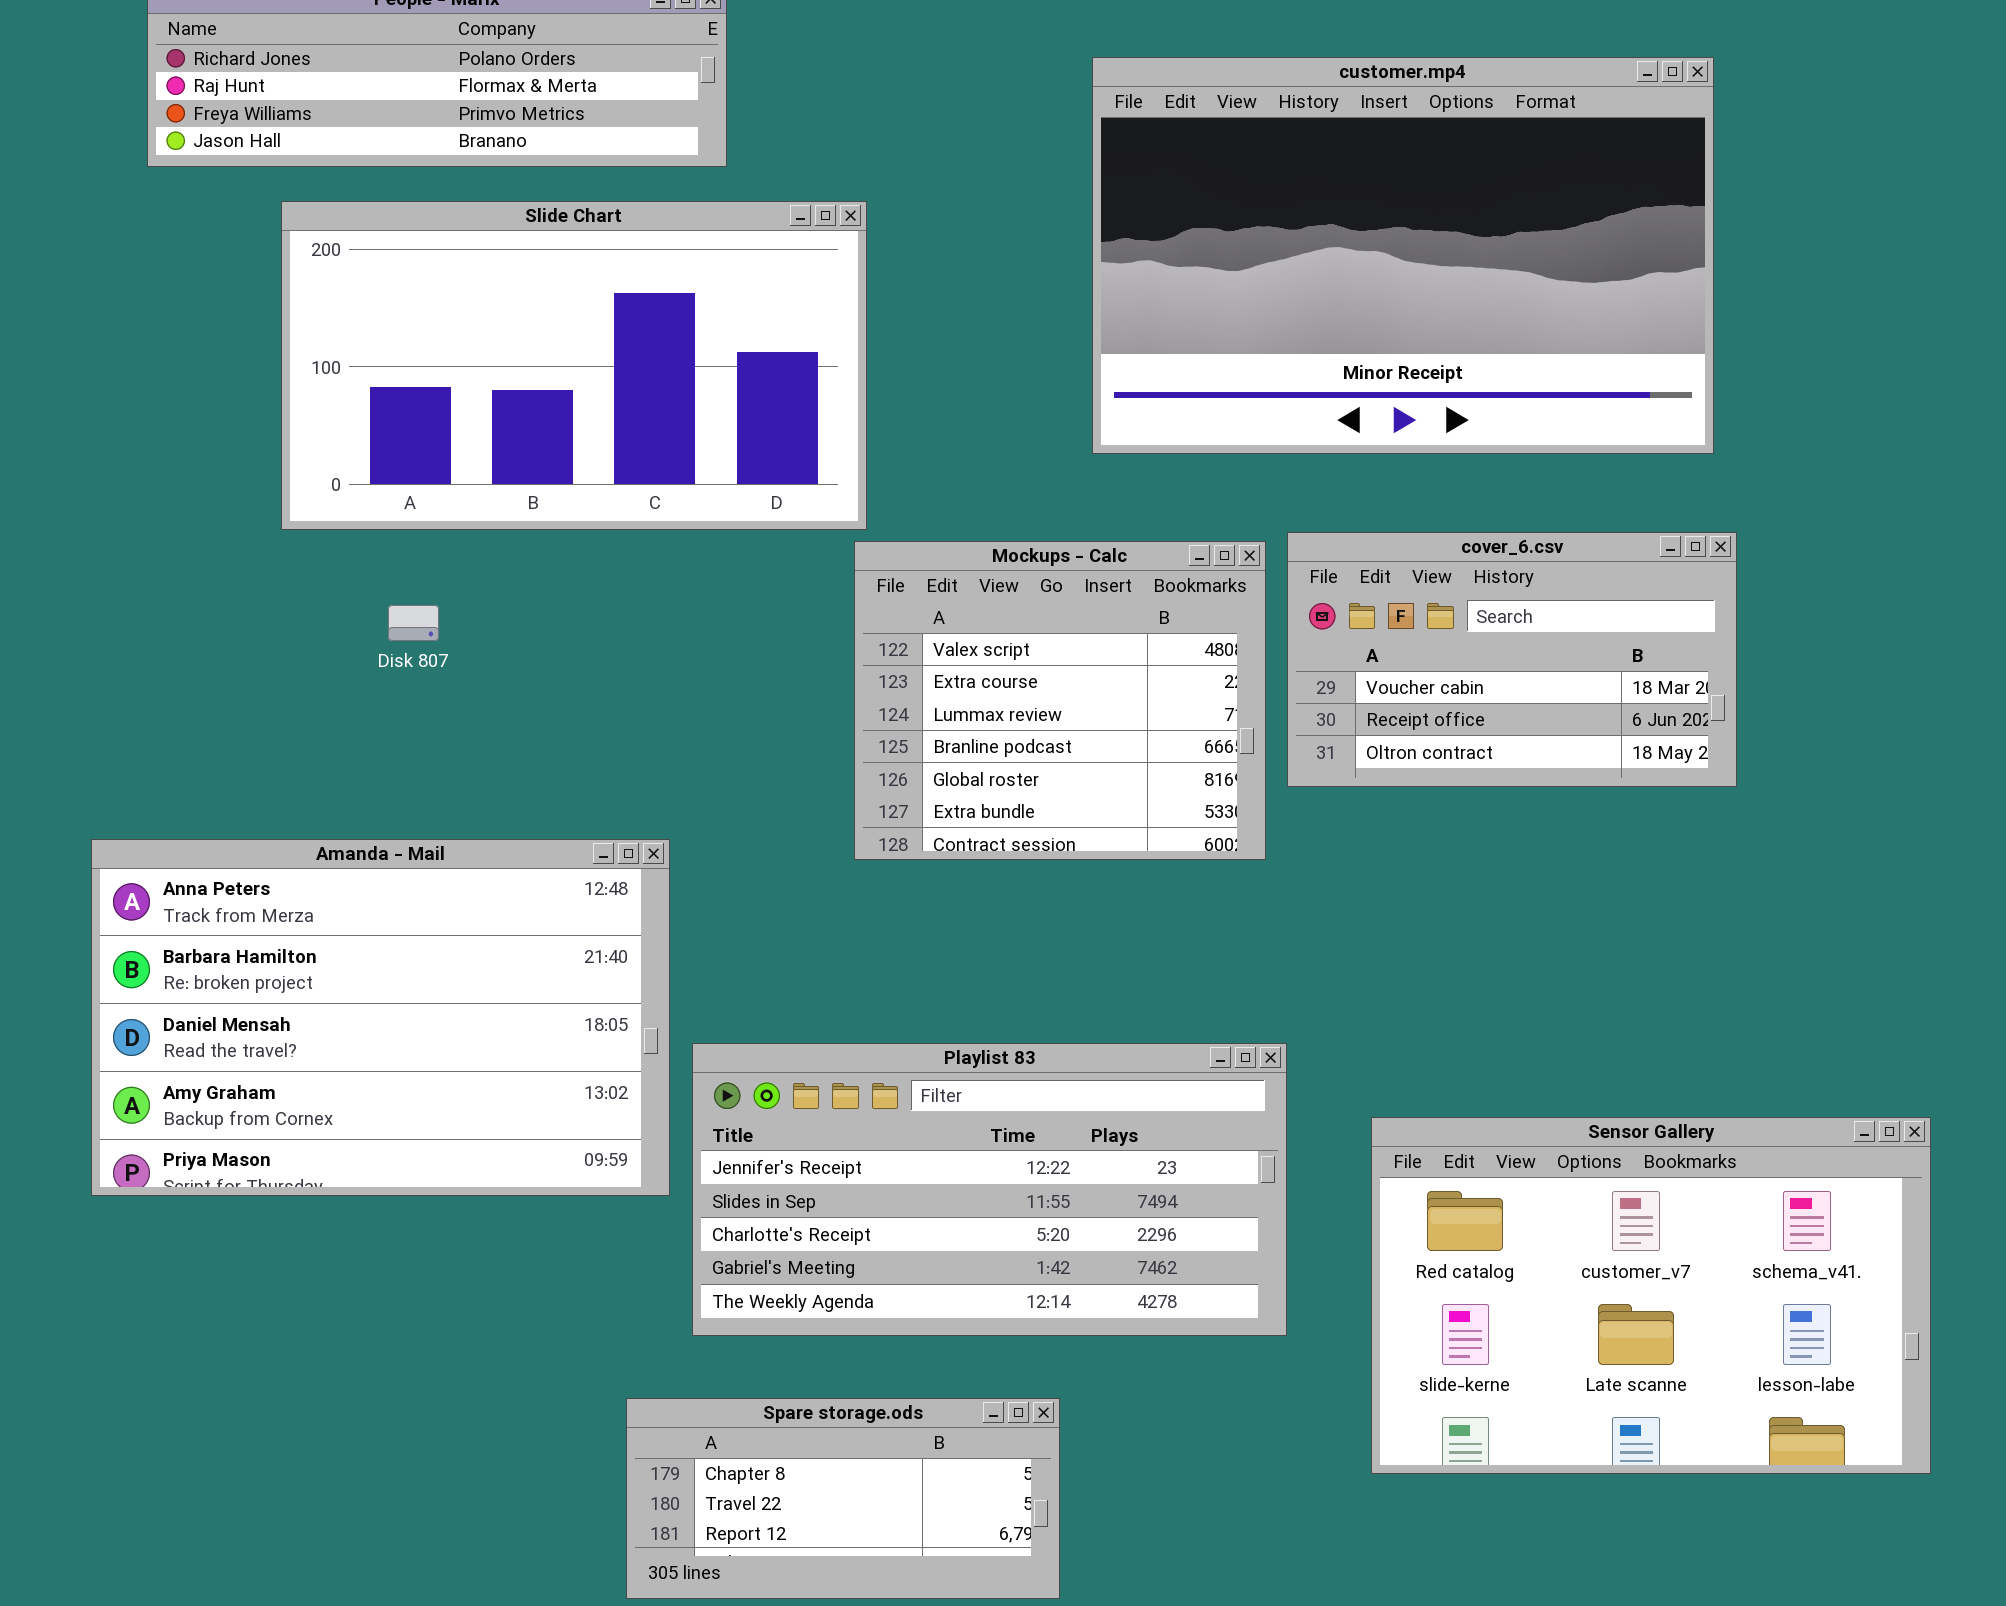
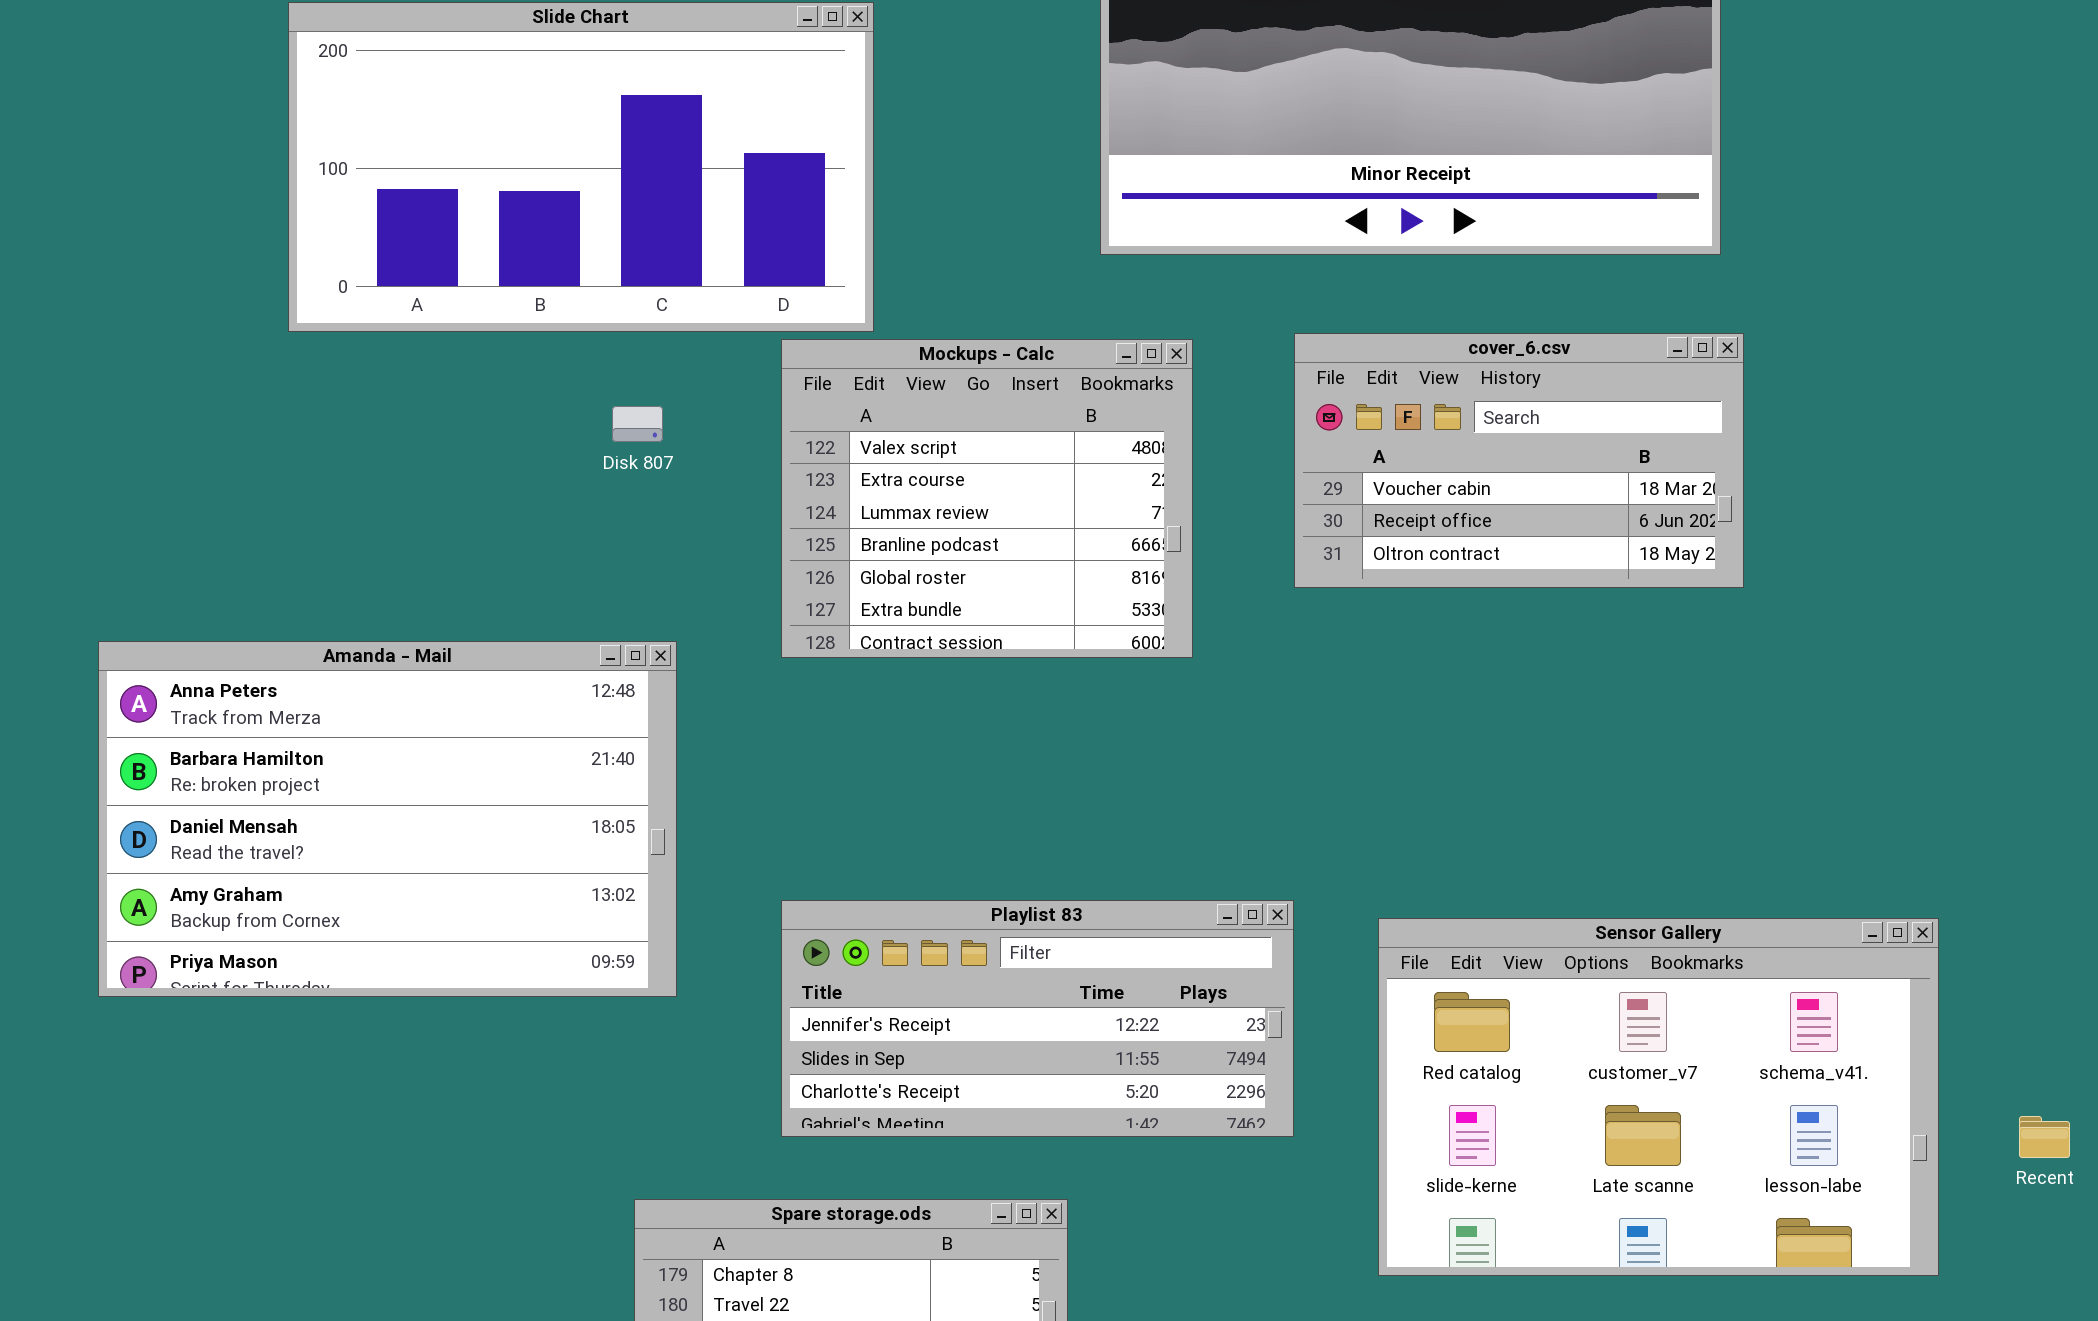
Mockups - Calc: [854,541,1266,860] -> [781,339,1193,658], moved
Disk 807: [388,605,439,641] -> [612,406,663,442], moved
Playlist 83: [692,1043,1287,1336] -> [781,900,1294,1137], resized

